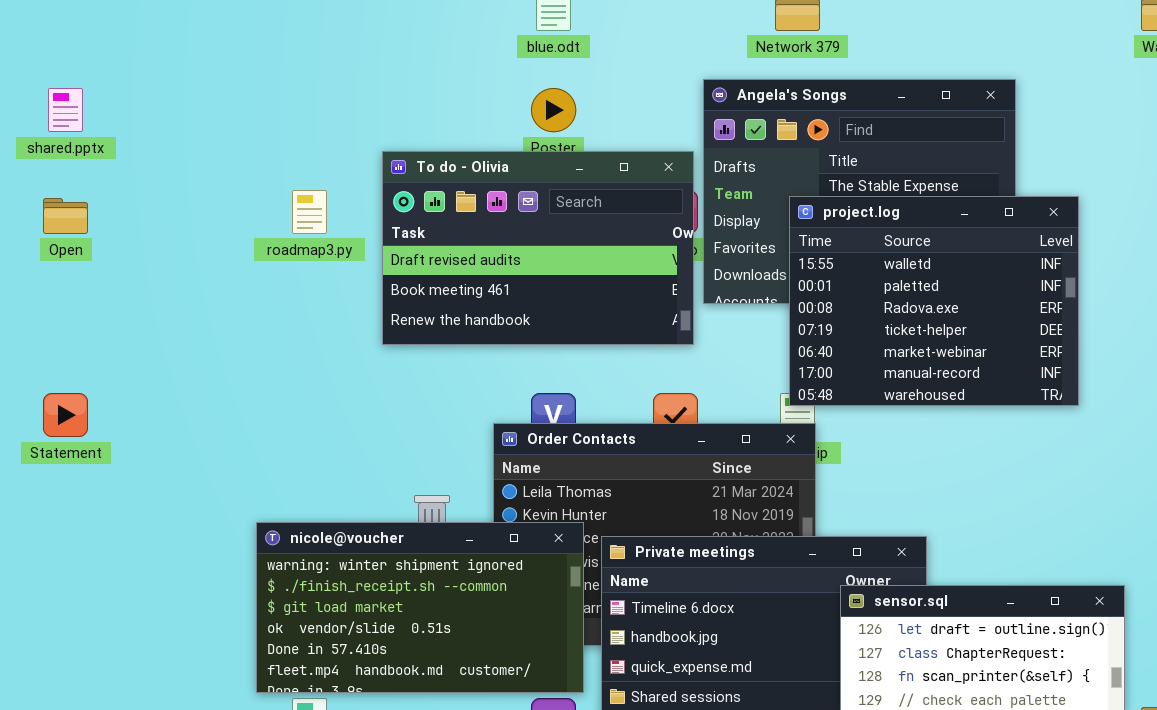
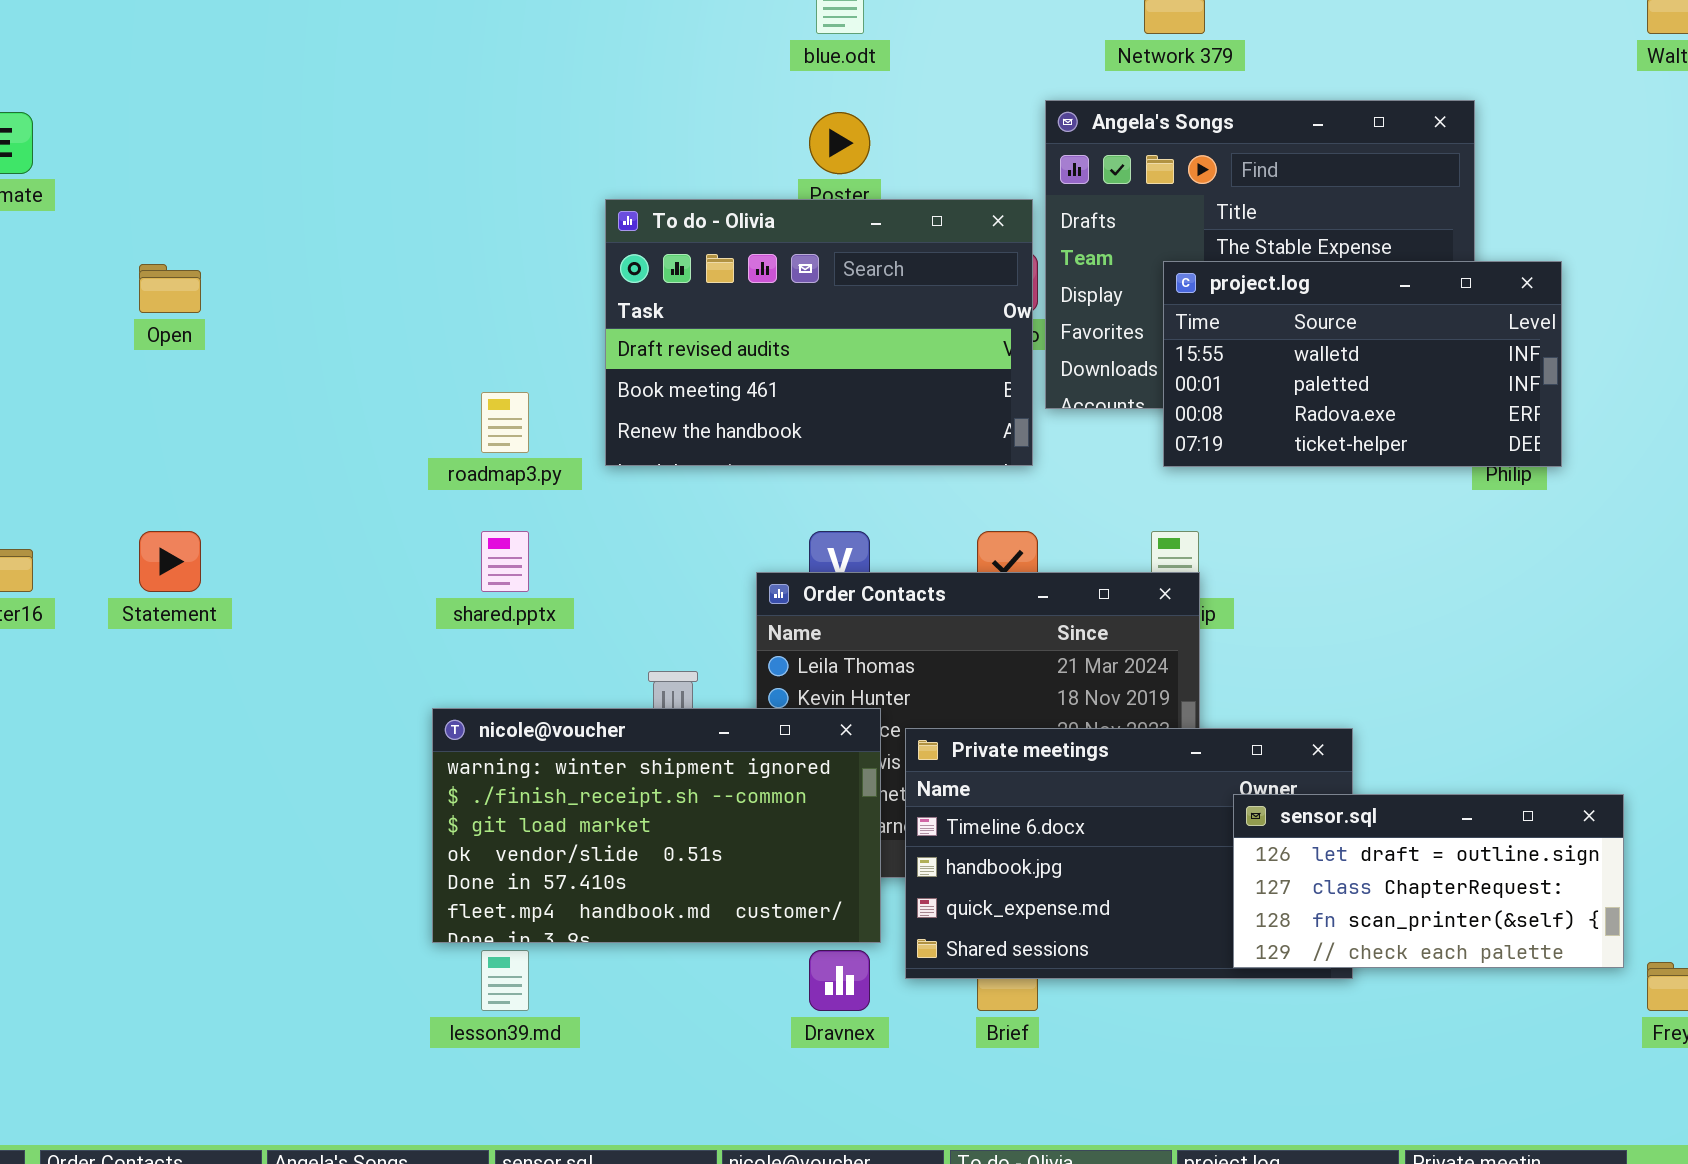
shared.pptx: [48,88,83,132] -> [481,531,529,592], moved
roadmap3.py: [292,190,327,234] -> [481,392,529,453], moved
project.log: [789,196,1079,406] -> [1163,261,1562,467], resized

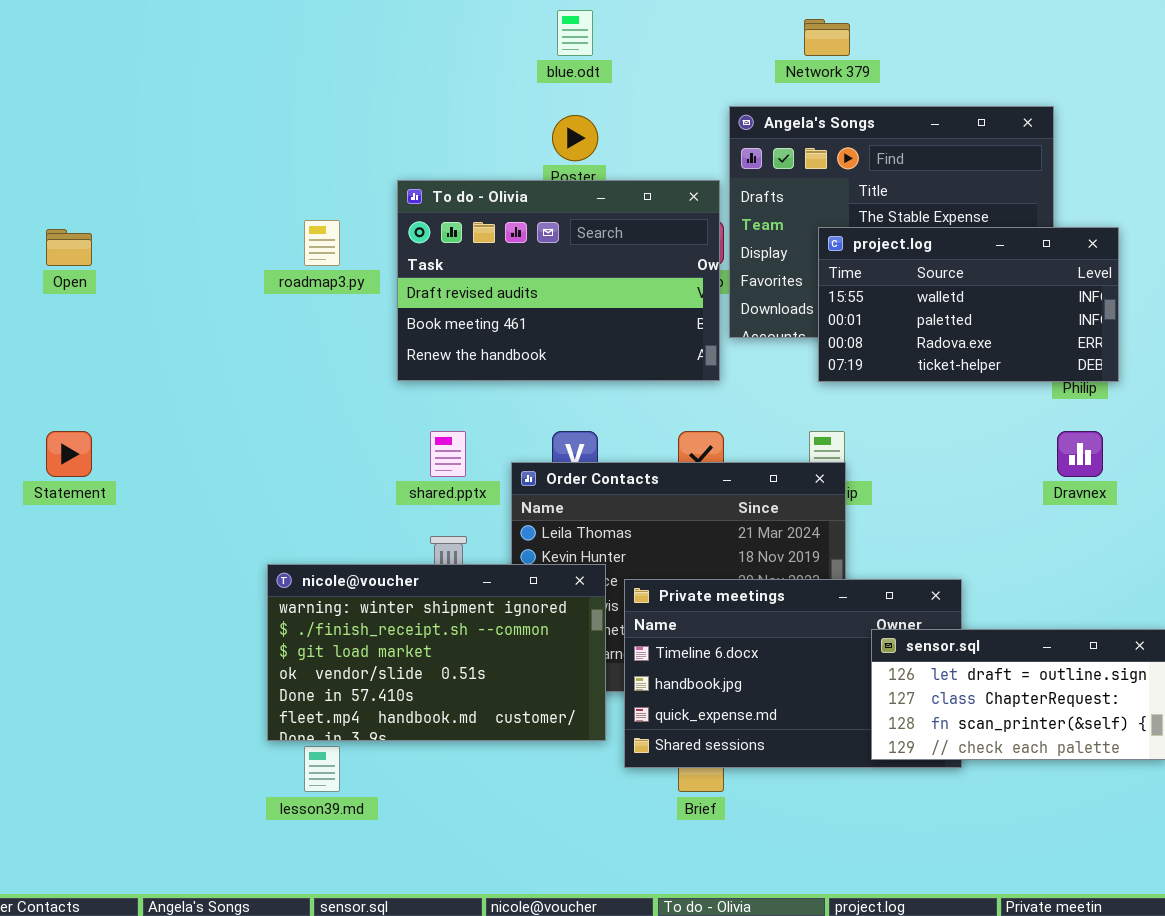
roadmap3.py: [481,392,529,453] -> [304,220,340,266], moved
shared.pptx: [481,531,529,592] -> [430,431,466,477], moved
Dravnex: [809,950,870,1011] -> [1057,431,1103,477], moved

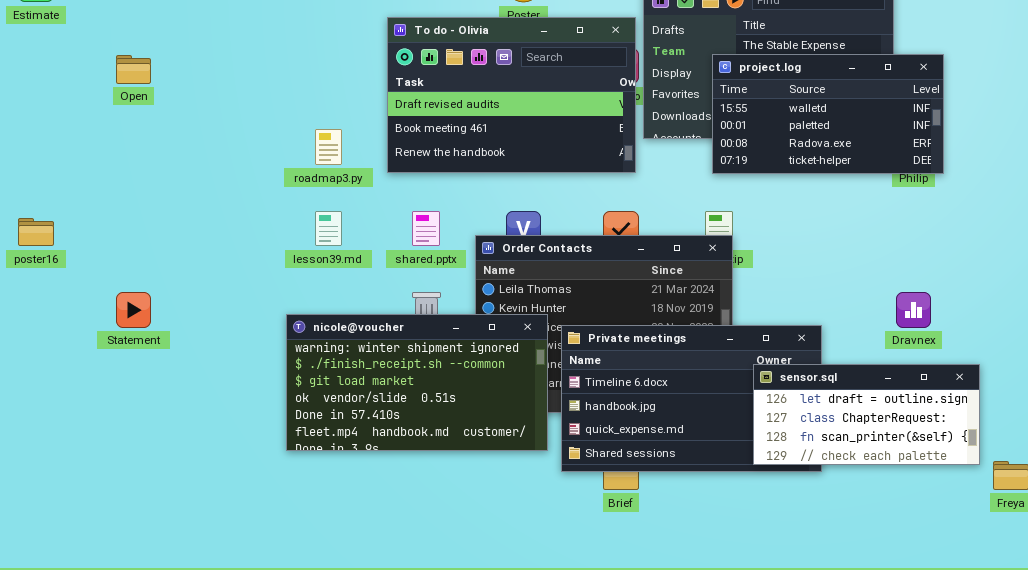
roadmap3.py: [304,220,340,266] -> [315,129,342,165], moved
Statement: [46,431,92,477] -> [116,292,151,328], moved
Dravnex: [1057,431,1103,477] -> [896,292,931,328], moved
lesson39.md: [304,746,340,792] -> [315,211,342,246], moved

